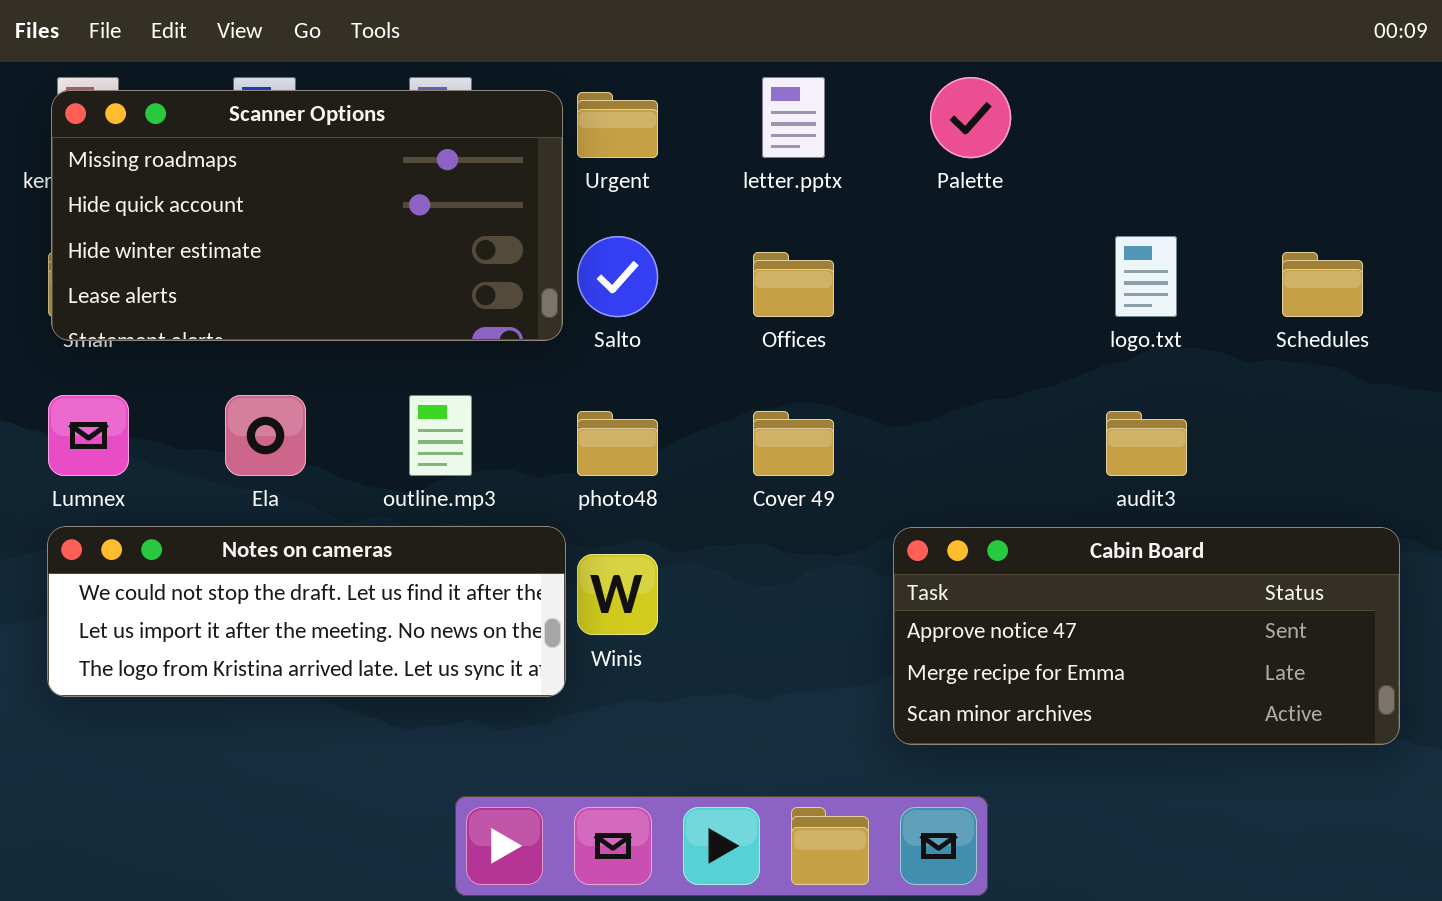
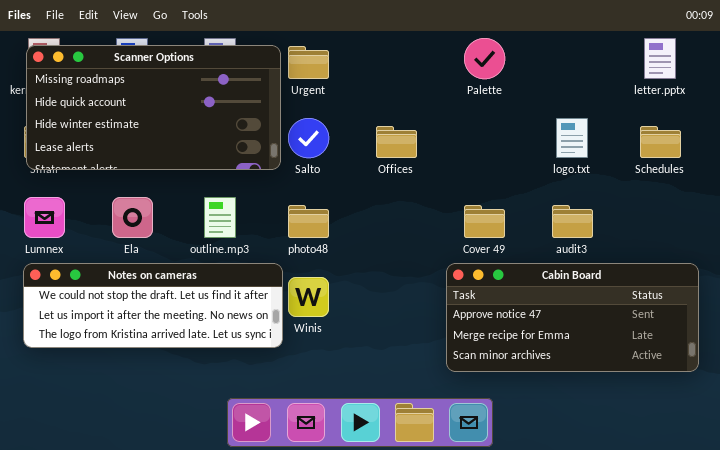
letter.pptx: [762,77,825,158] -> [644,38,676,79], moved
Cover 49: [753,411,834,476] -> [464,205,505,238], moved

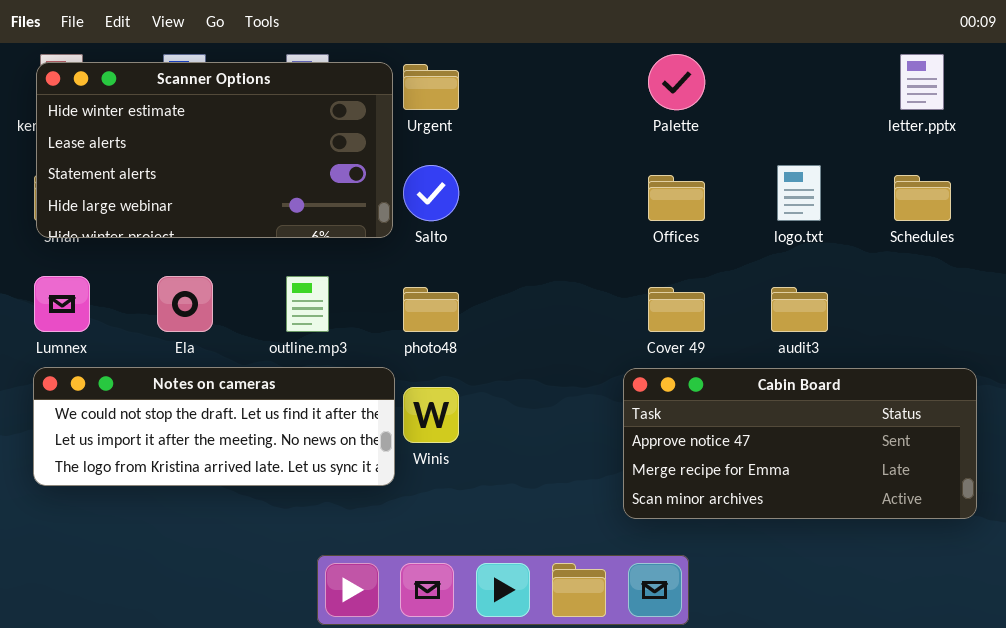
Scanner Options: [26,45,281,170] -> [36,62,393,238], scrolled down 2 rows
Offices: [376,126,417,158] -> [648,175,705,221], moved

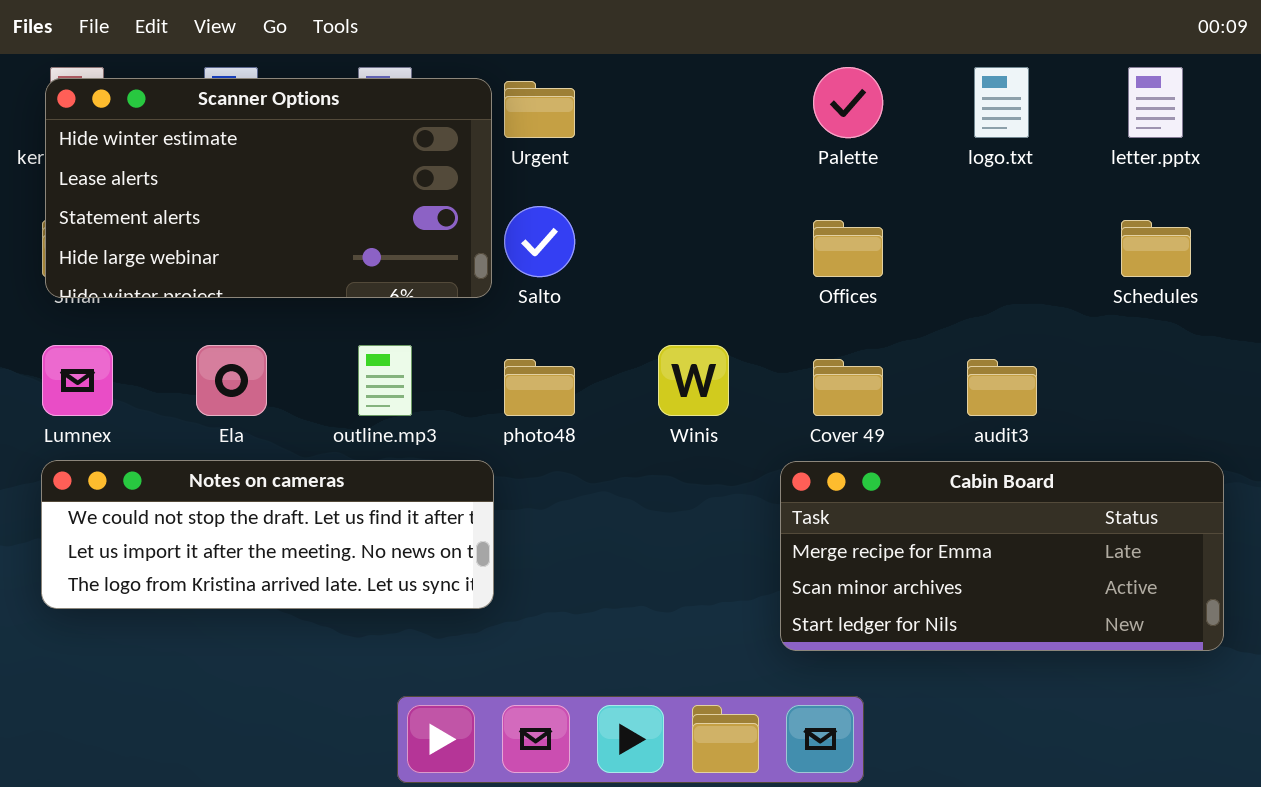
logo.txt: [777,165,821,221] -> [974,67,1029,138], moved
Cabin Board: [623,368,977,519] -> [780,461,1224,651], scrolled down 1 row
Winis: [403,387,459,443] -> [658,345,729,416], moved

